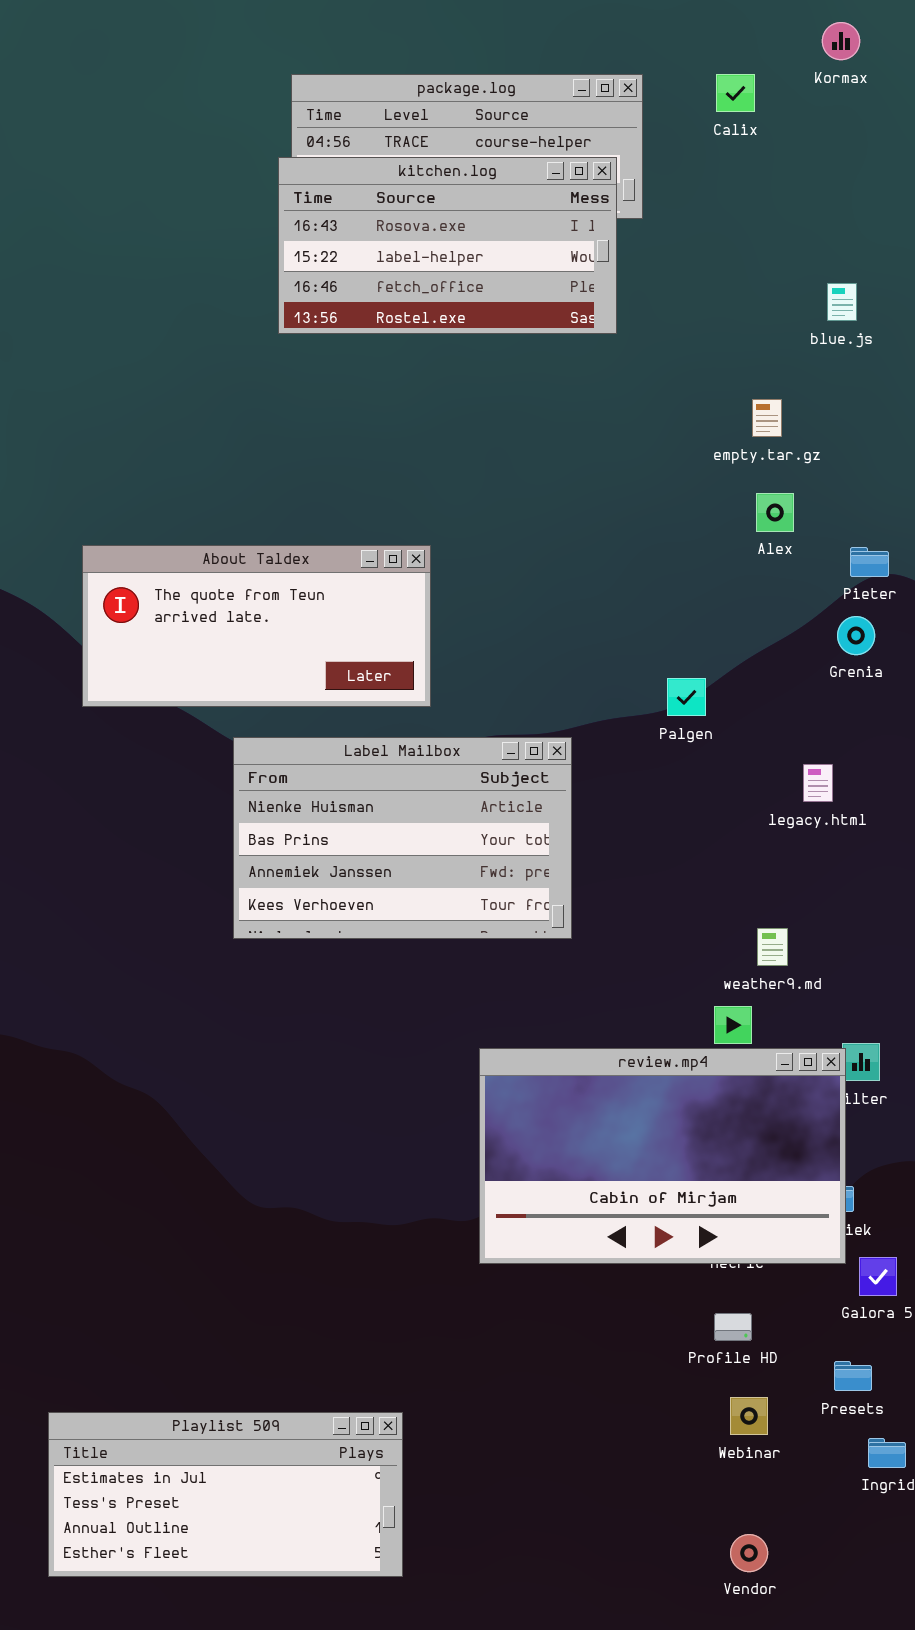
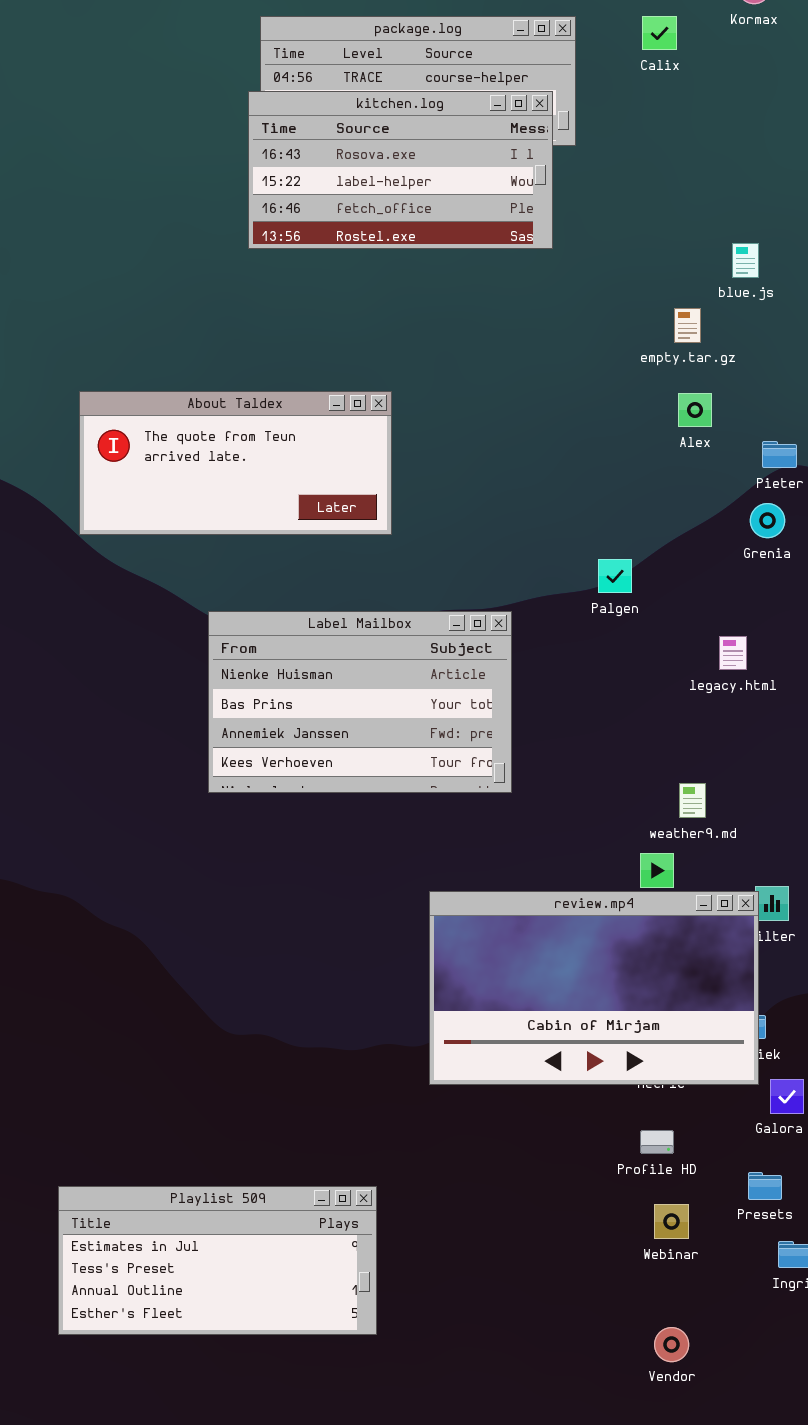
blue.js: [827,283,857,321] -> [732,243,759,278], moved
About Taldex: [82,545,431,707] -> [79,391,392,535], moved
Playlist 509: [48,1412,403,1577] -> [58,1186,377,1335], moved

